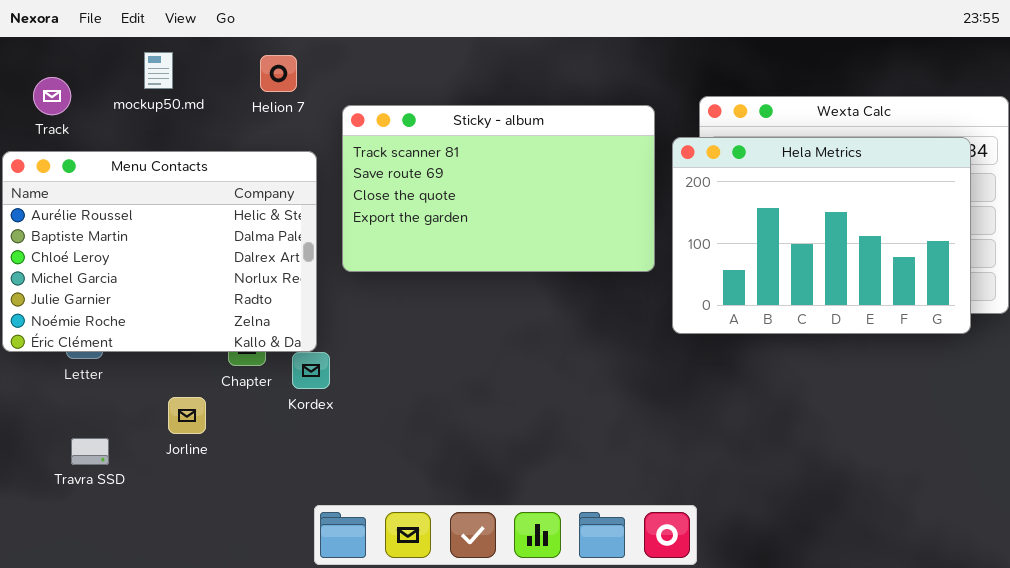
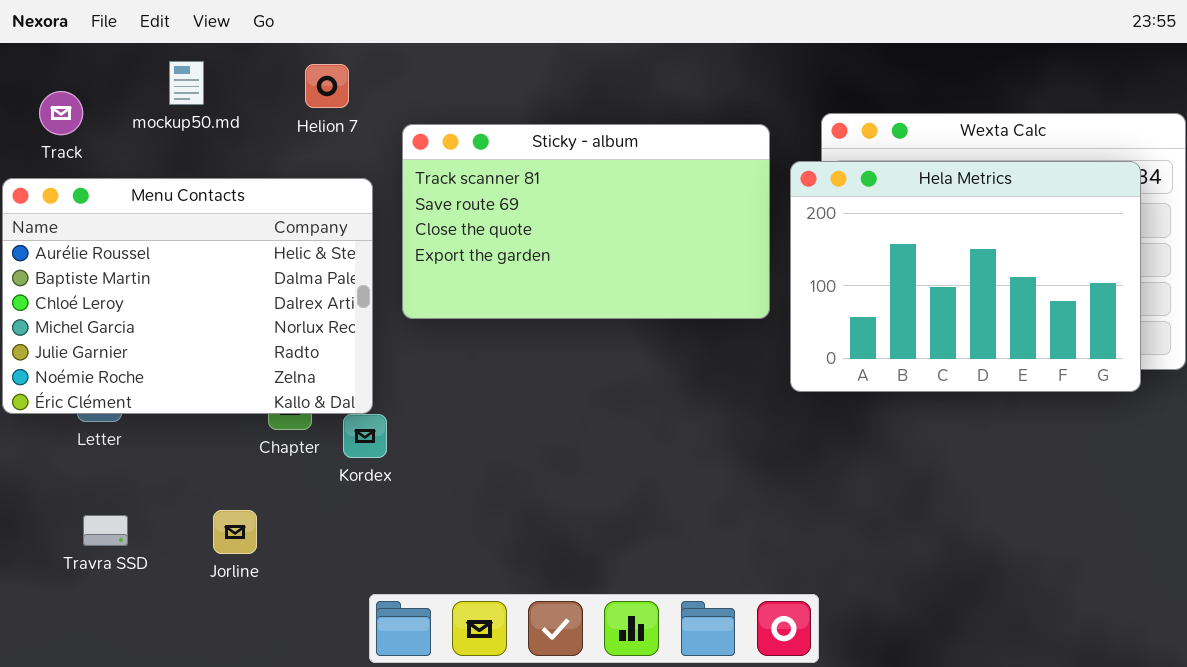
Jorline: [168,397,206,434] -> [213,510,257,554], moved

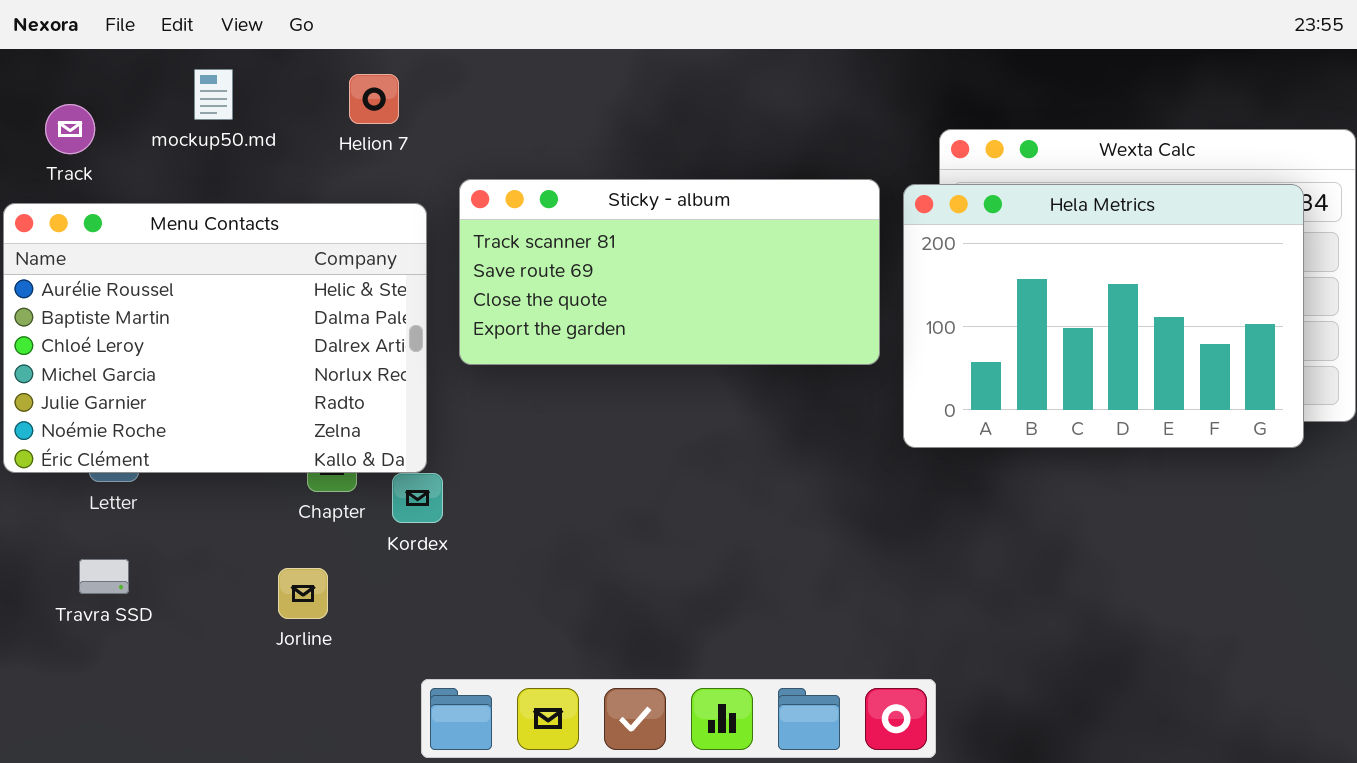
Sticky - album: [402,124,770,319] -> [459,179,880,365], resized
Jorline: [213,510,257,554] -> [278,568,328,619], moved
Travra SSD: [83,515,128,546] -> [79,559,129,594], moved

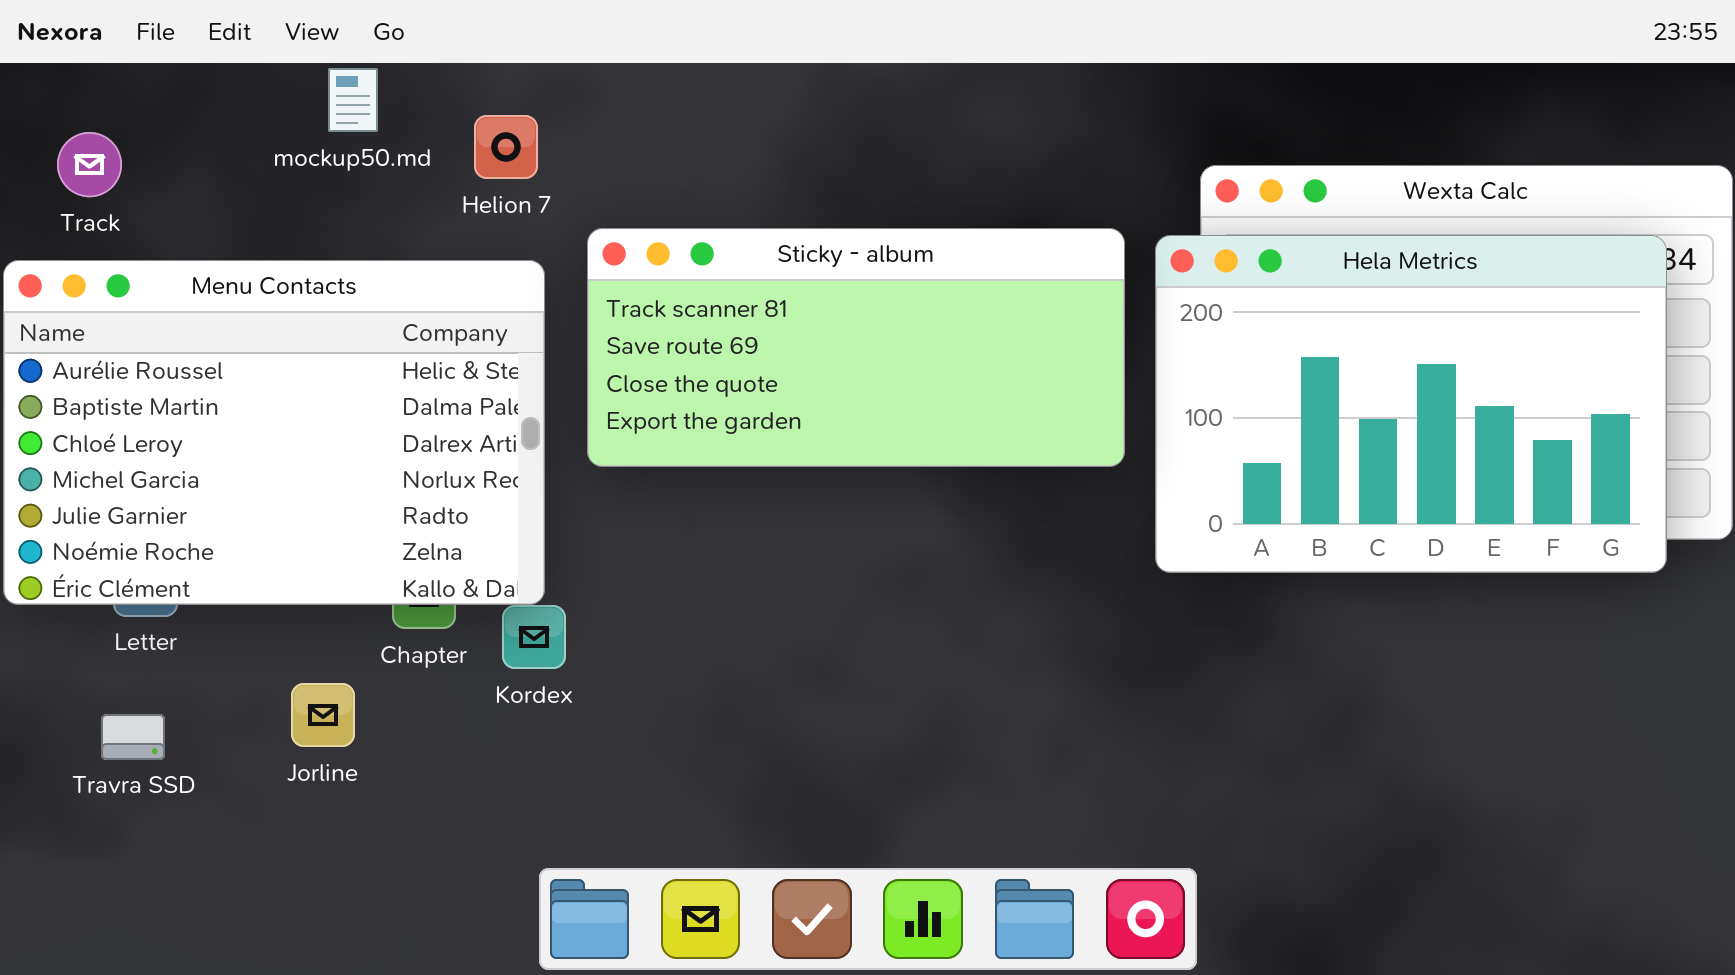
mockup50.md: [194,69,233,120] -> [328,68,378,132], moved
Helion 7: [349,74,399,124] -> [474,115,538,179], moved
Jorline: [278,568,328,619] -> [291,683,355,747], moved

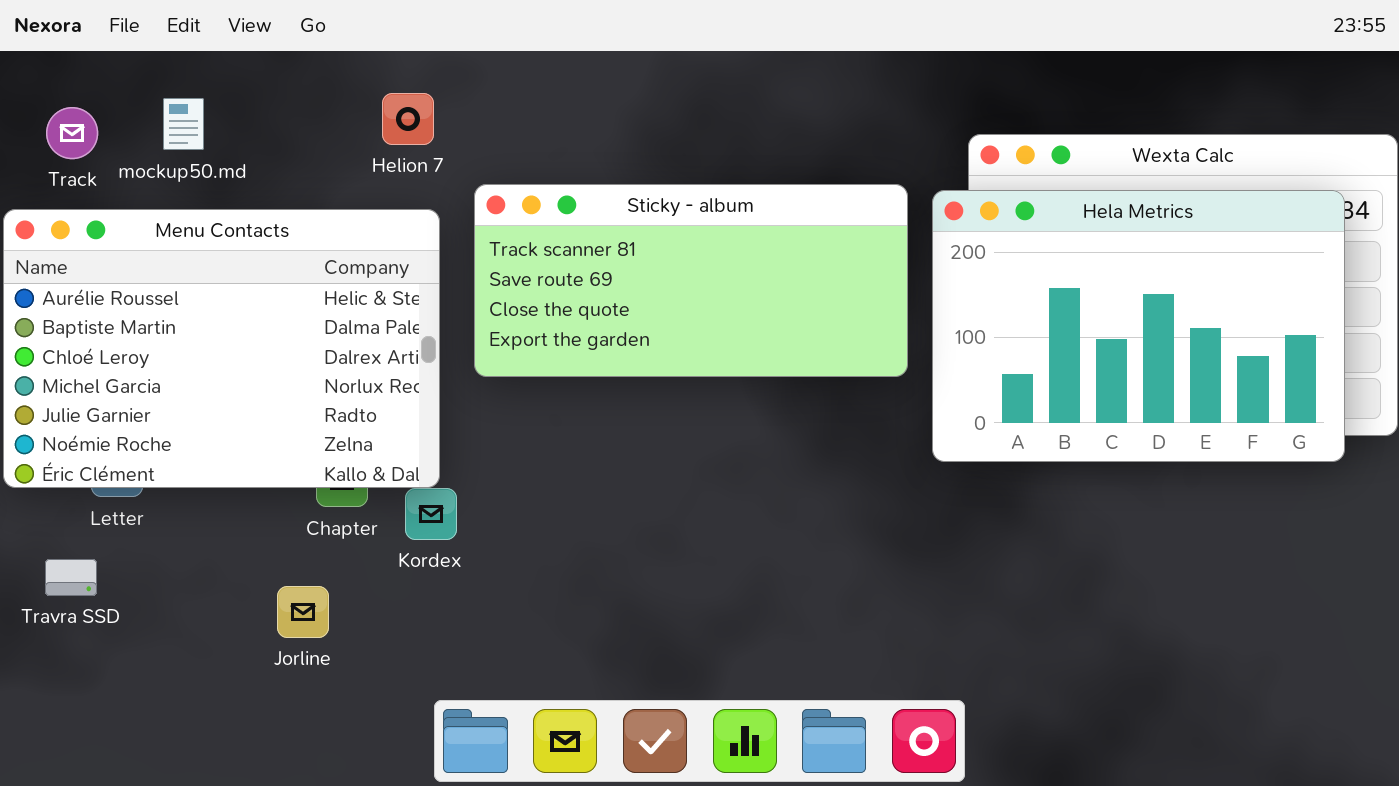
mockup50.md: [328,68,378,132] -> [163,98,204,150], moved
Jorline: [291,683,355,747] -> [277,586,329,638], moved
Travra SSD: [101,714,165,760] -> [45,559,97,596], moved

